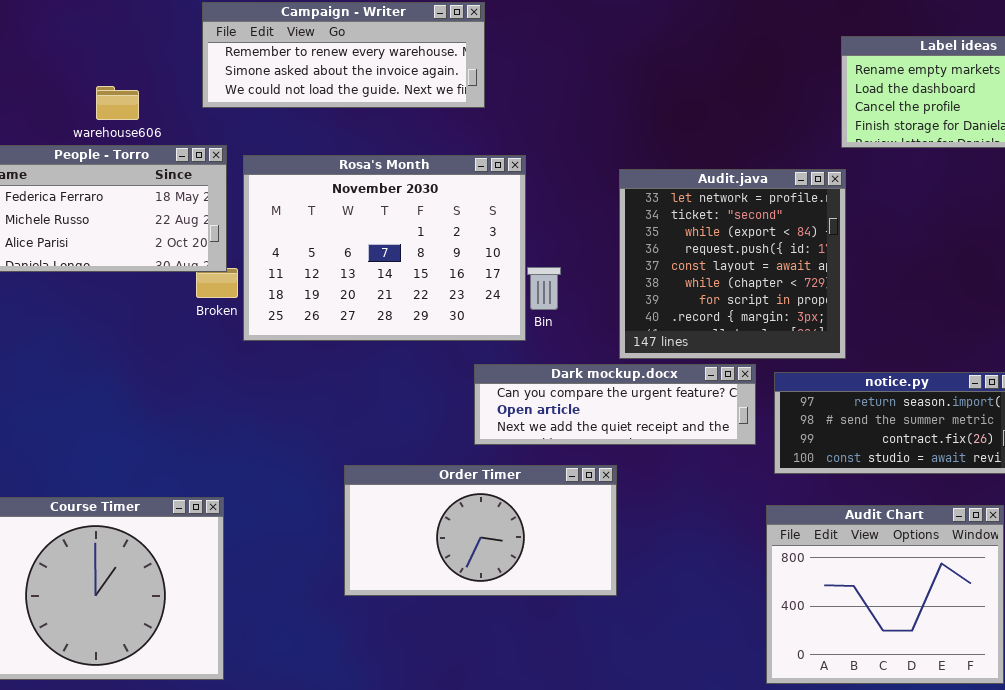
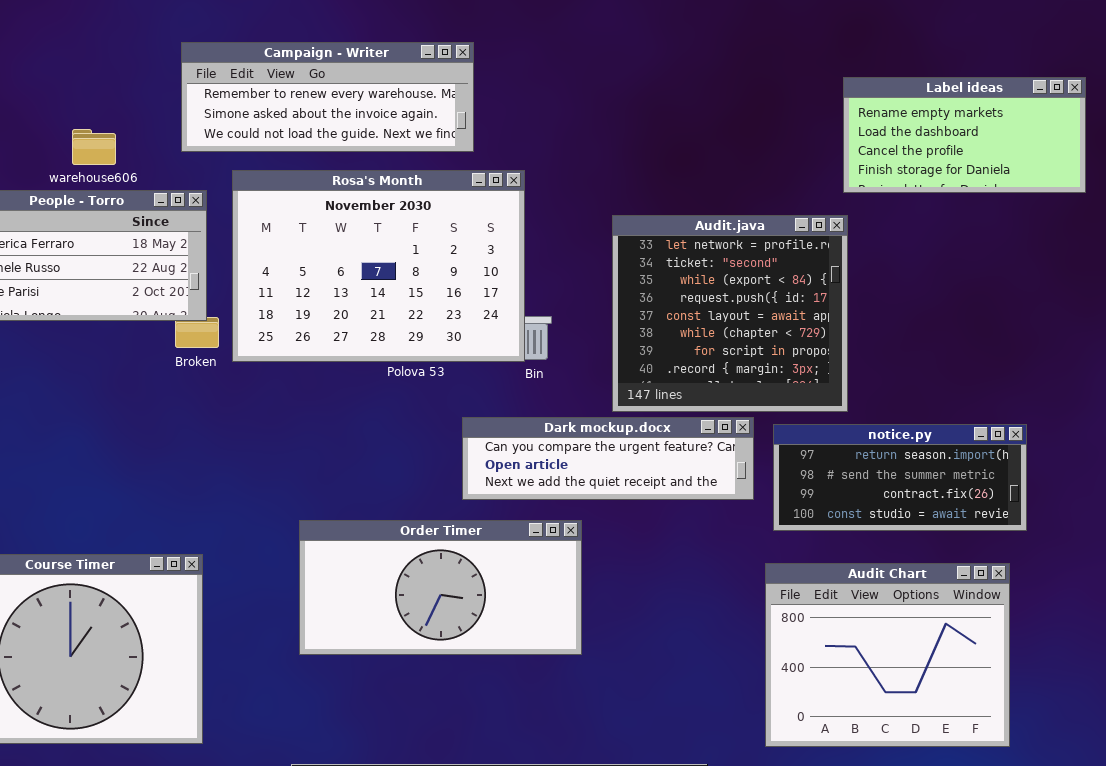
Rosa's Month: [243,155,526,341] -> [232,170,525,362], moved
Order Timer: [344,465,617,596] -> [299,520,582,655], moved

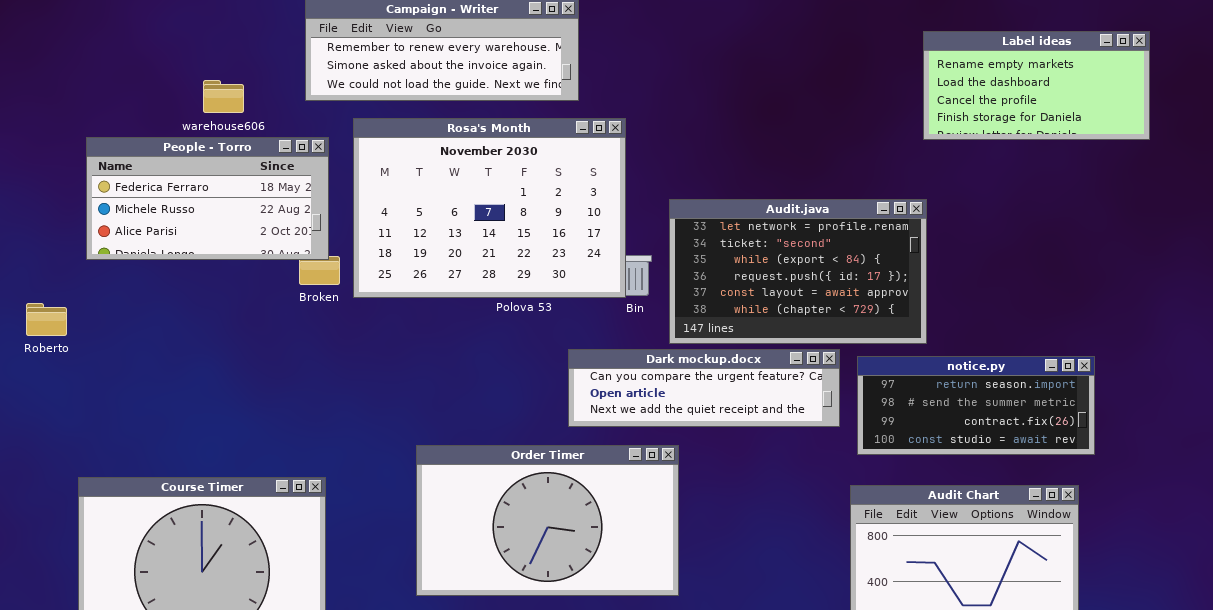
Audit.java: [612,215,848,412] -> [669,199,927,344], resized
Order Timer: [299,520,582,655] -> [416,445,679,596], resized

